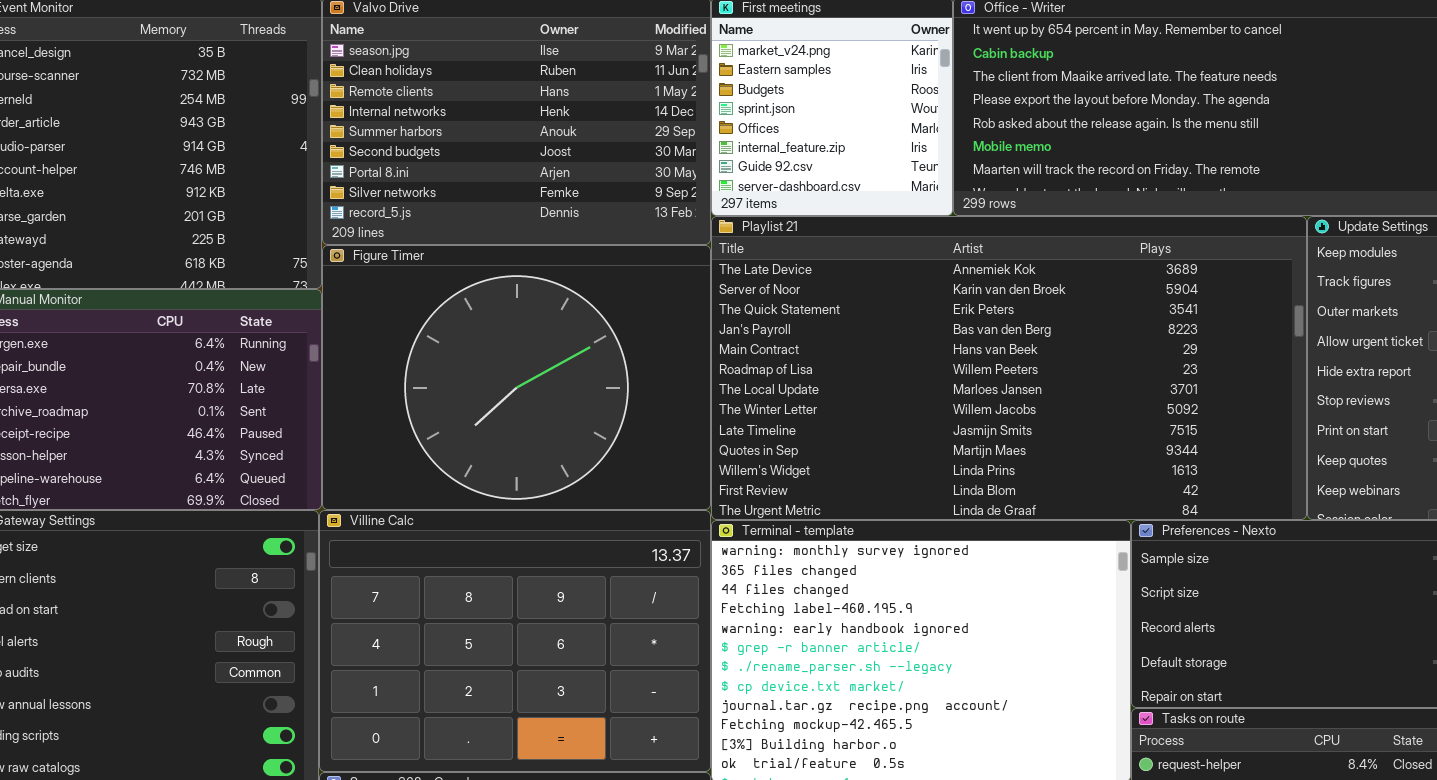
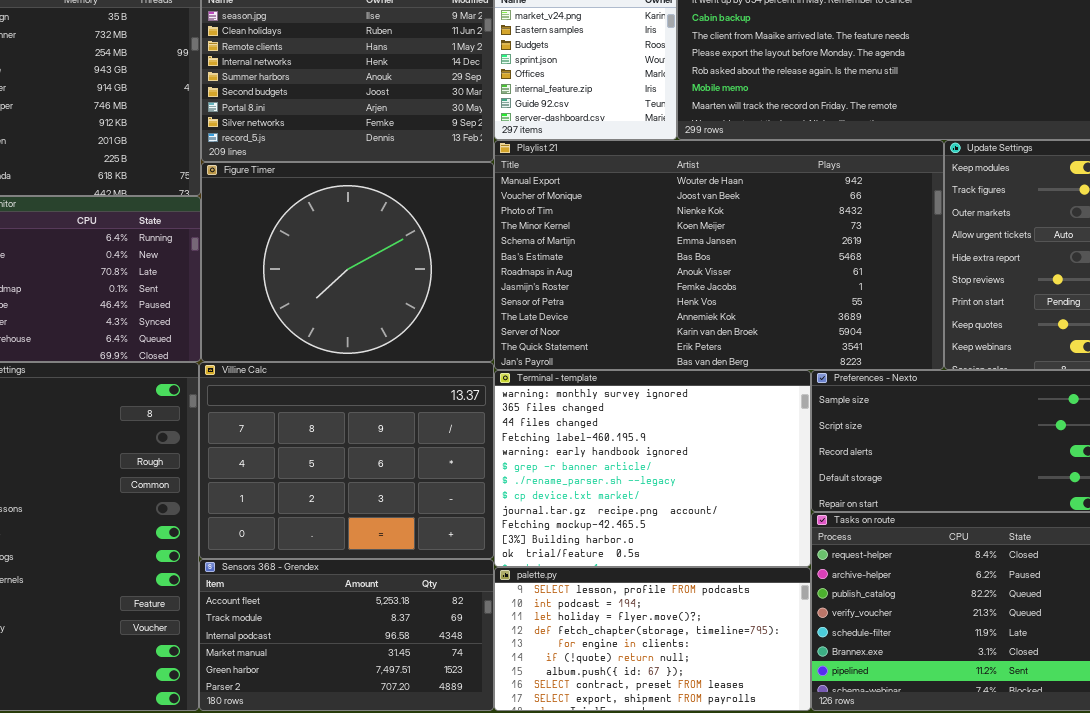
Playlist 21: [711,216,1307,520] -> [494,140,944,370], scrolled up 9 rows

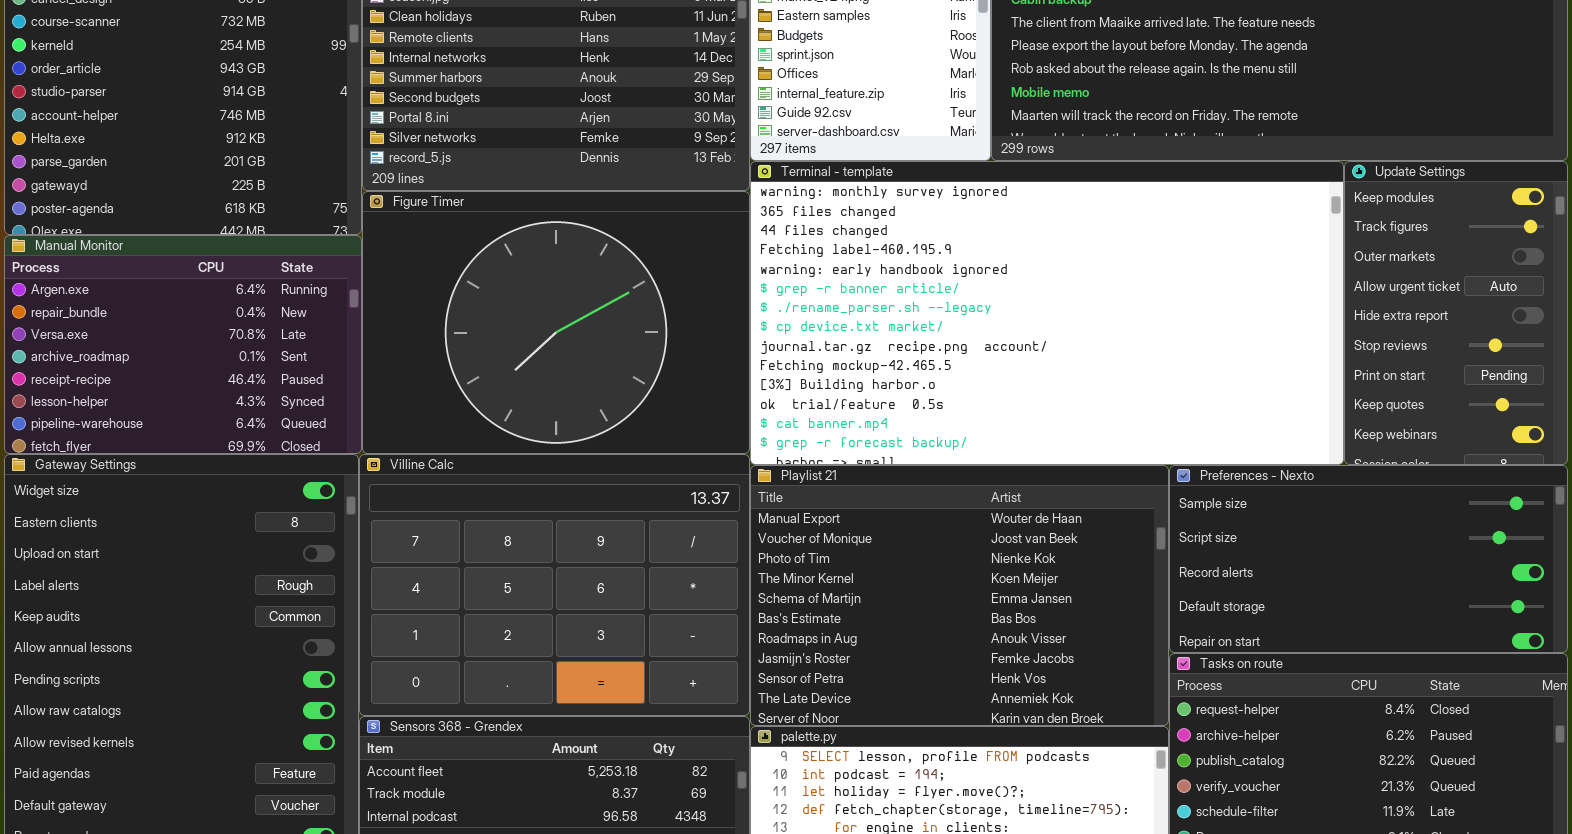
Playlist 21: [494,140,944,370] -> [750,465,1169,726], moved, resized
Terminal - template: [494,370,811,567] -> [750,161,1344,465], moved, resized

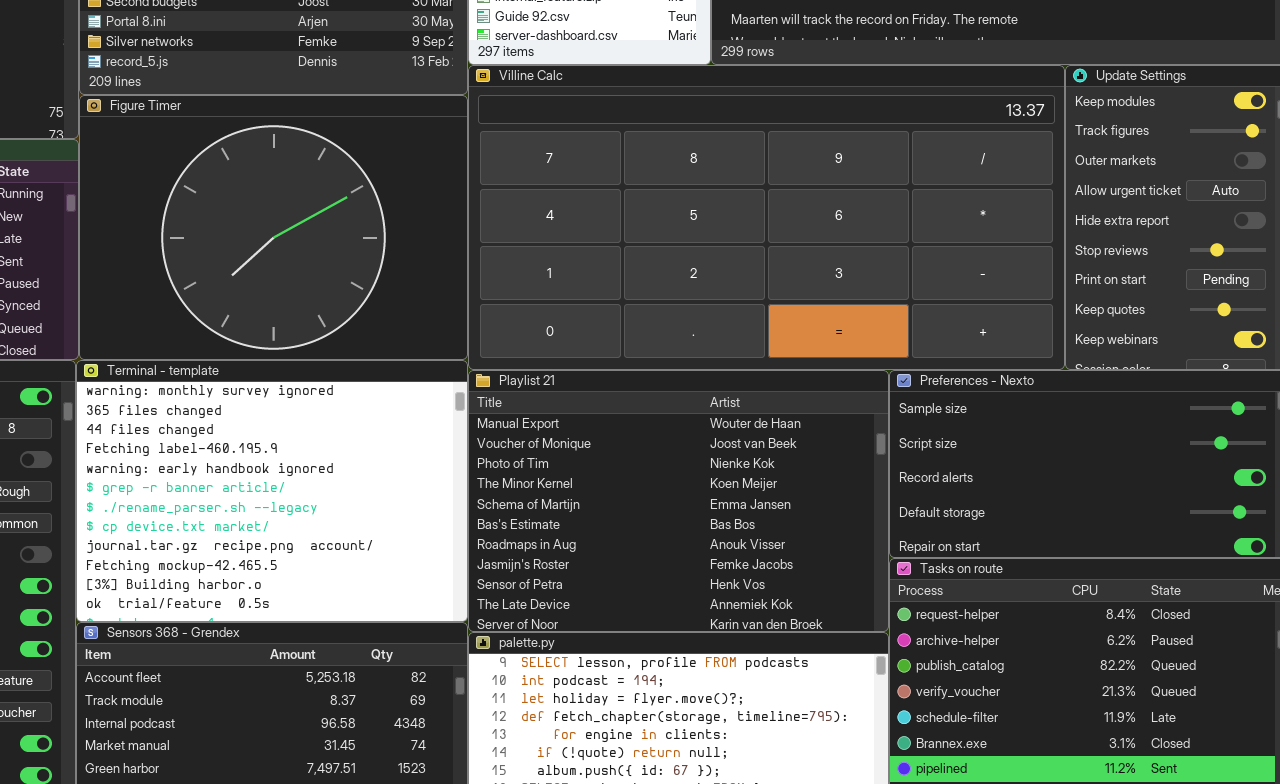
Terminal - template: [750,161,1344,465] -> [76,360,468,622], moved, resized
Villine Calc: [359,454,750,716] -> [468,65,1065,370], moved, resized

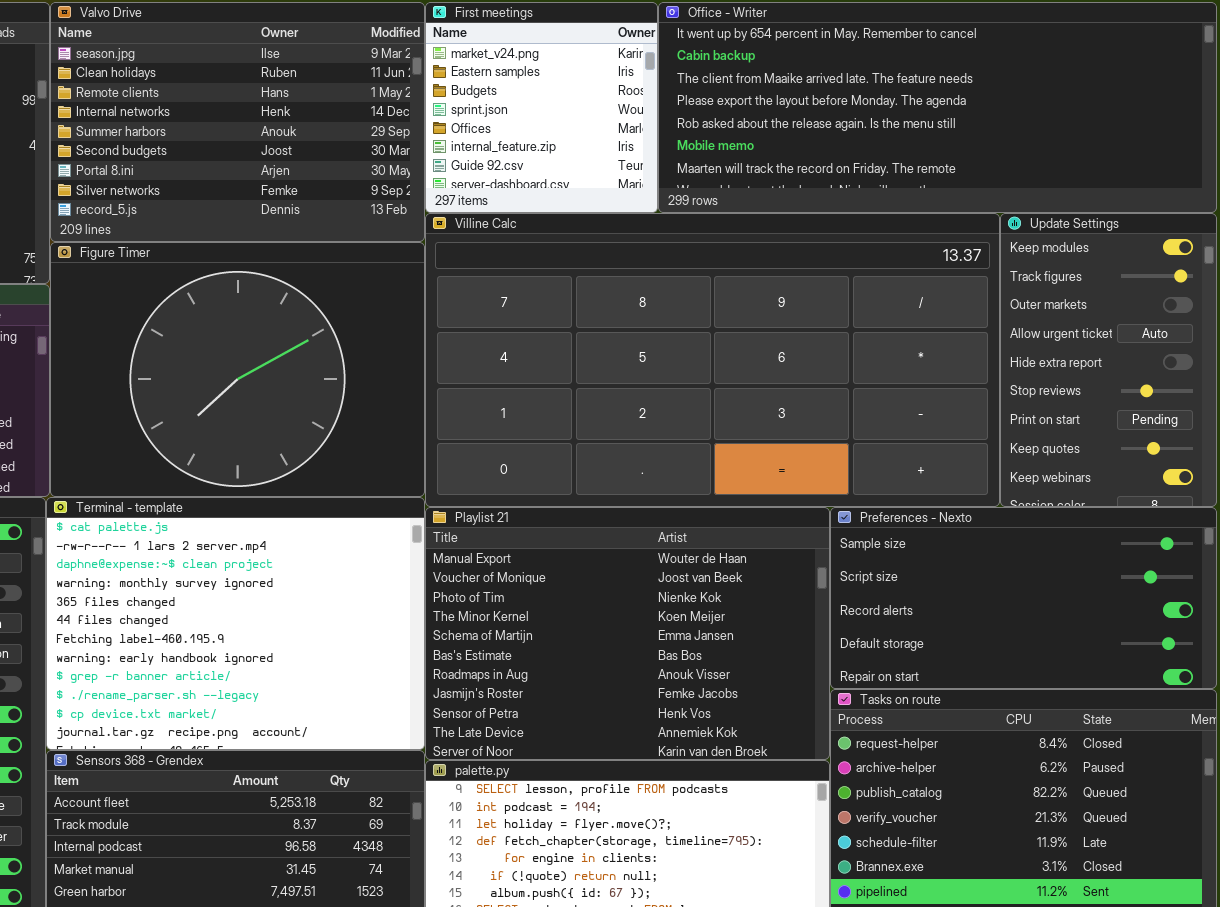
Terminal - template: [76,360,468,622] -> [46,497,425,750], scrolled up 3 rows

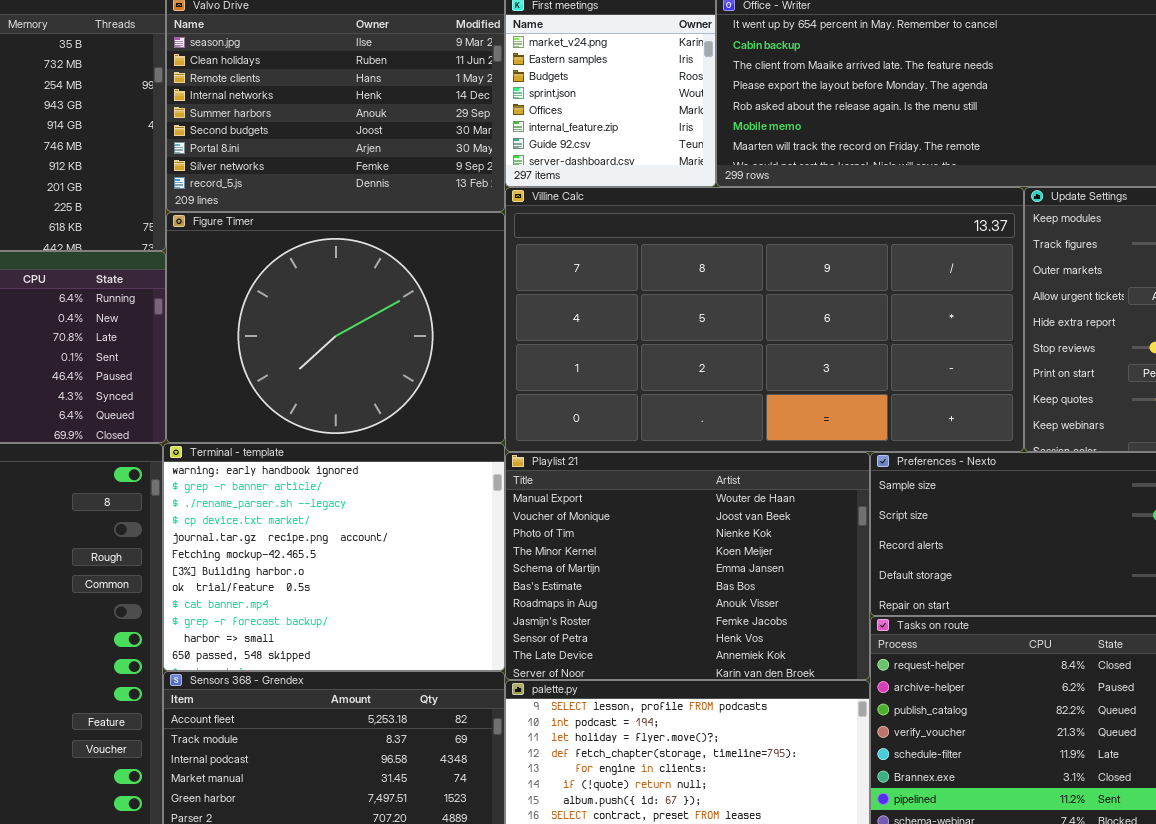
Terminal - template: [46,497,425,750] -> [163,443,505,671], scrolled down 7 rows

